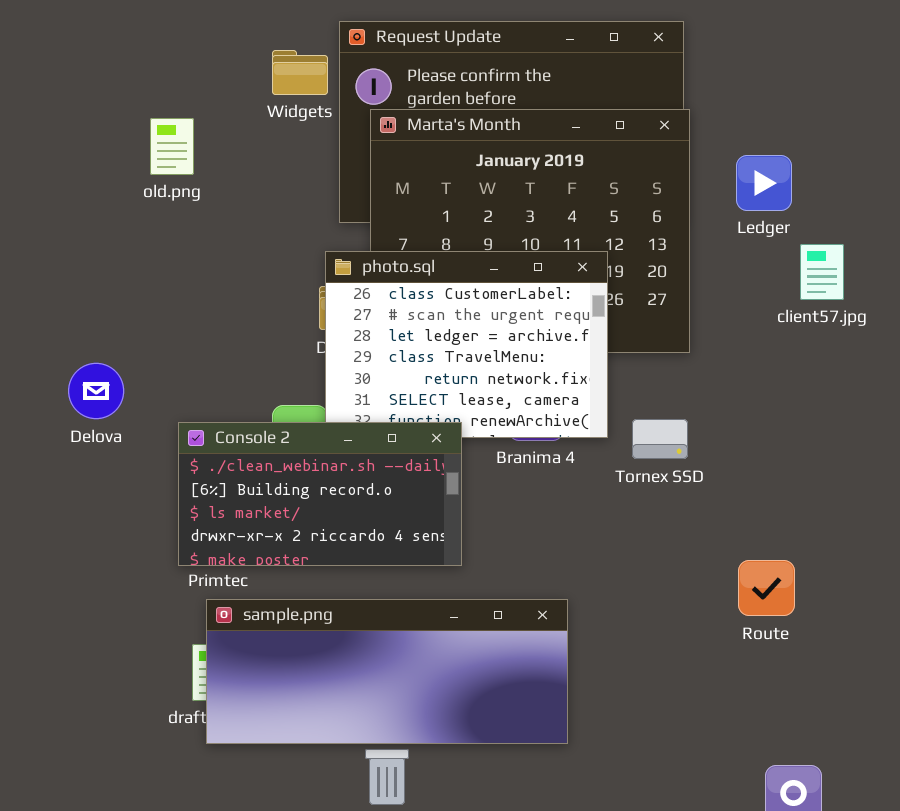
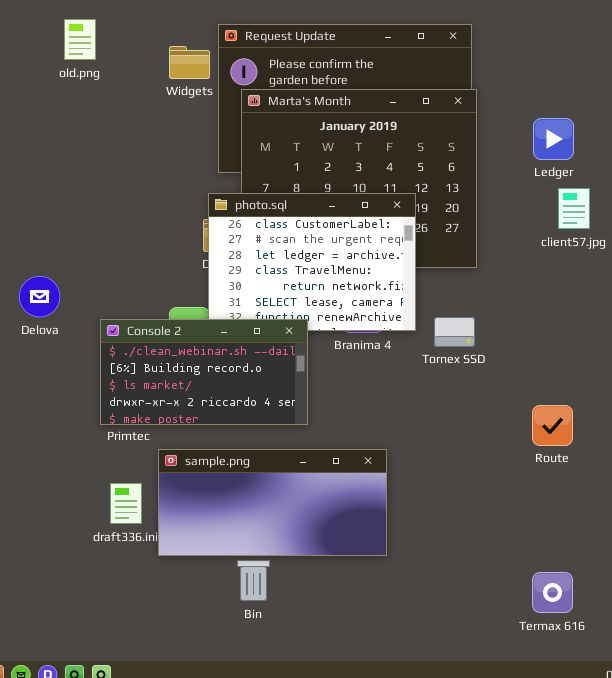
old.png: [150,118,194,175] -> [64,19,96,60], moved
Ledger: [736,155,792,211] -> [533,118,574,160], moved
Route: [738,560,795,616] -> [532,405,573,446], moved
sample.png: [206,599,568,744] -> [158,449,387,556], resized

